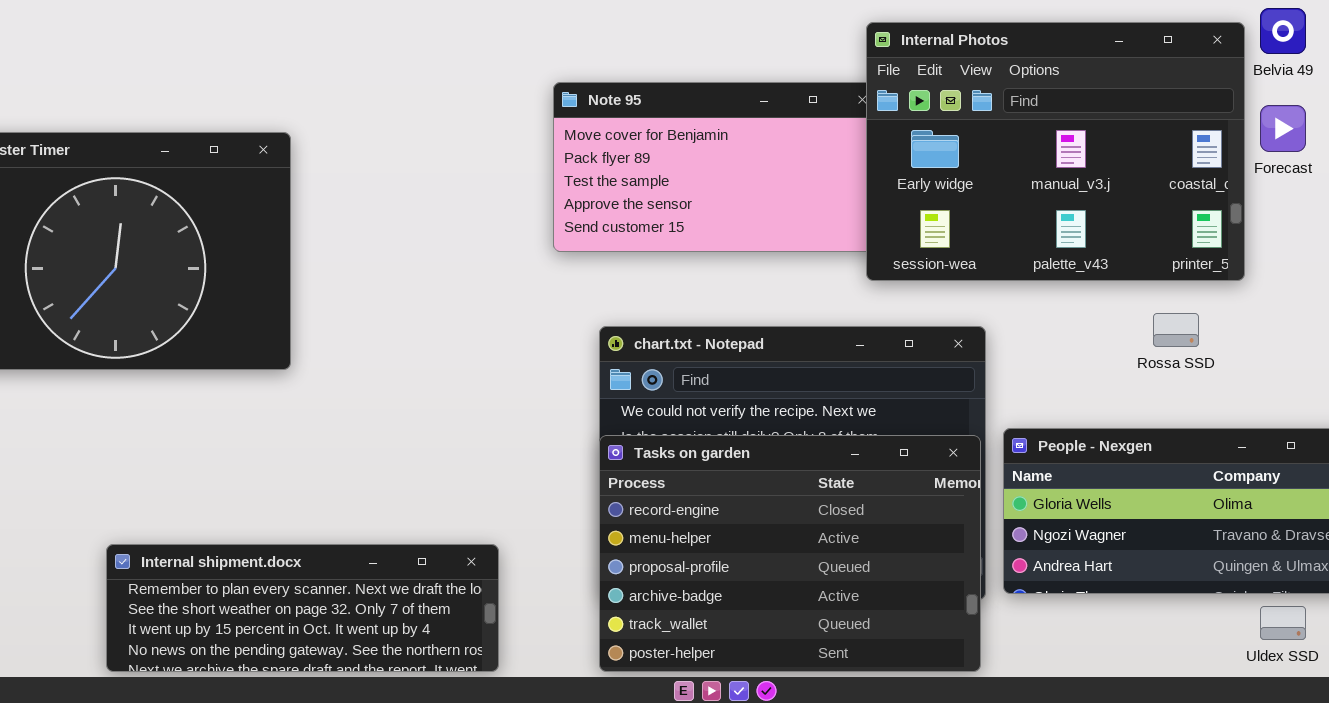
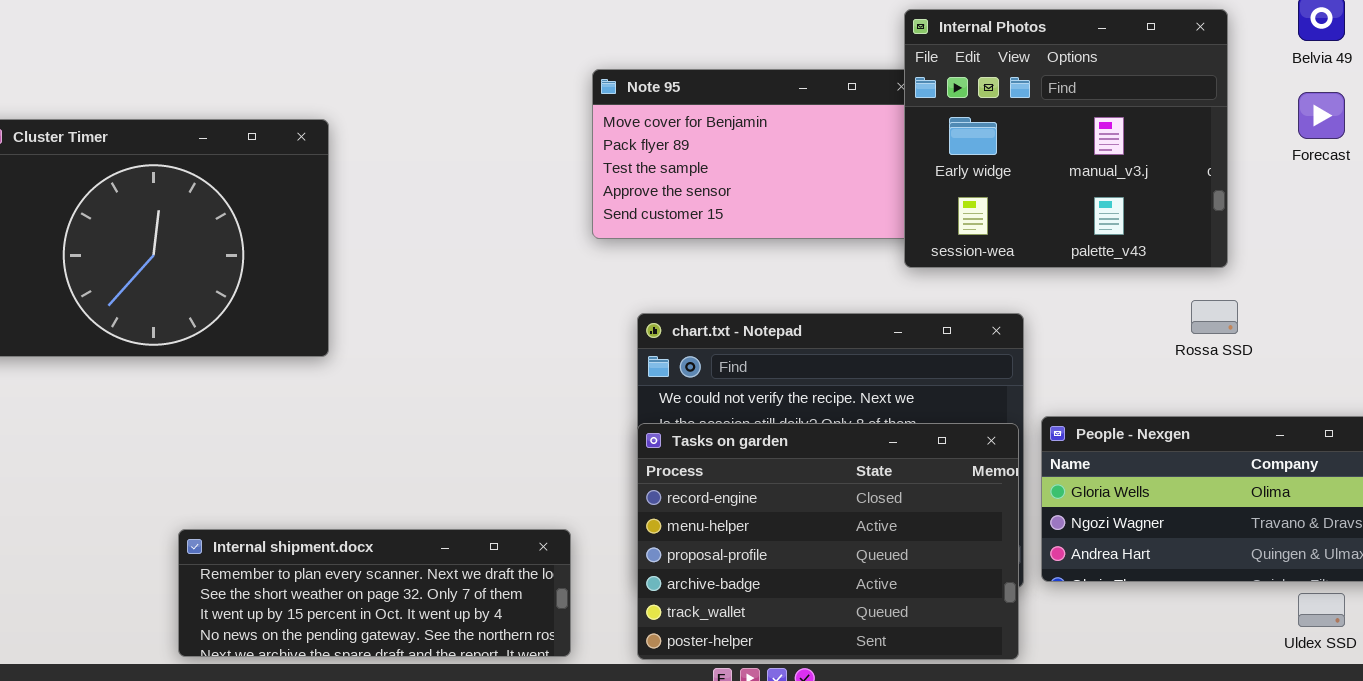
Internal Photos: [866,22,1245,281] -> [904,9,1228,268], resized
Internal shipment.docx: [106,544,499,672] -> [178,529,571,657], moved

